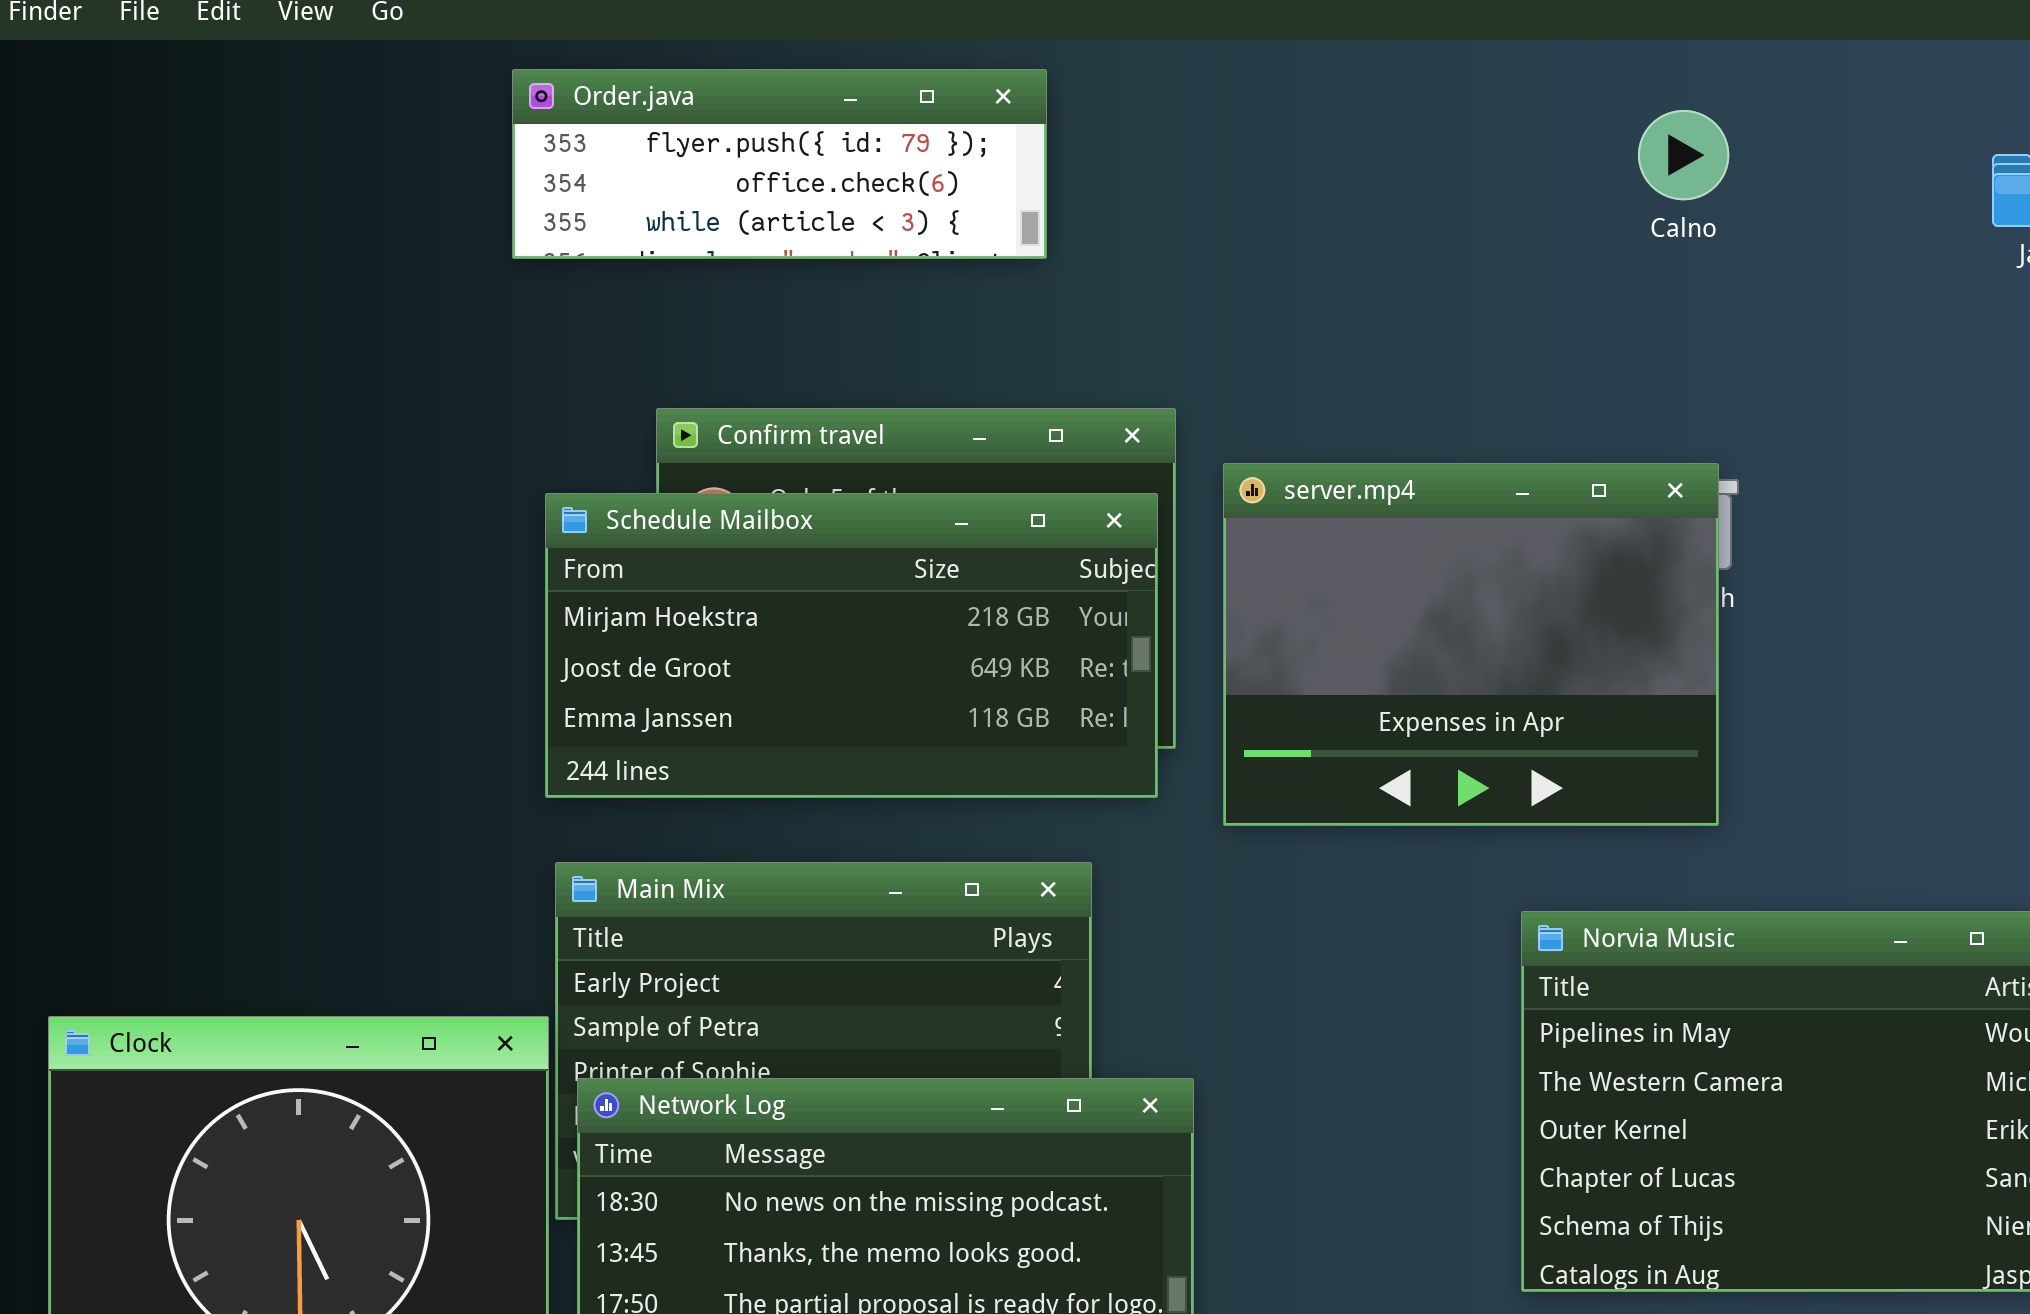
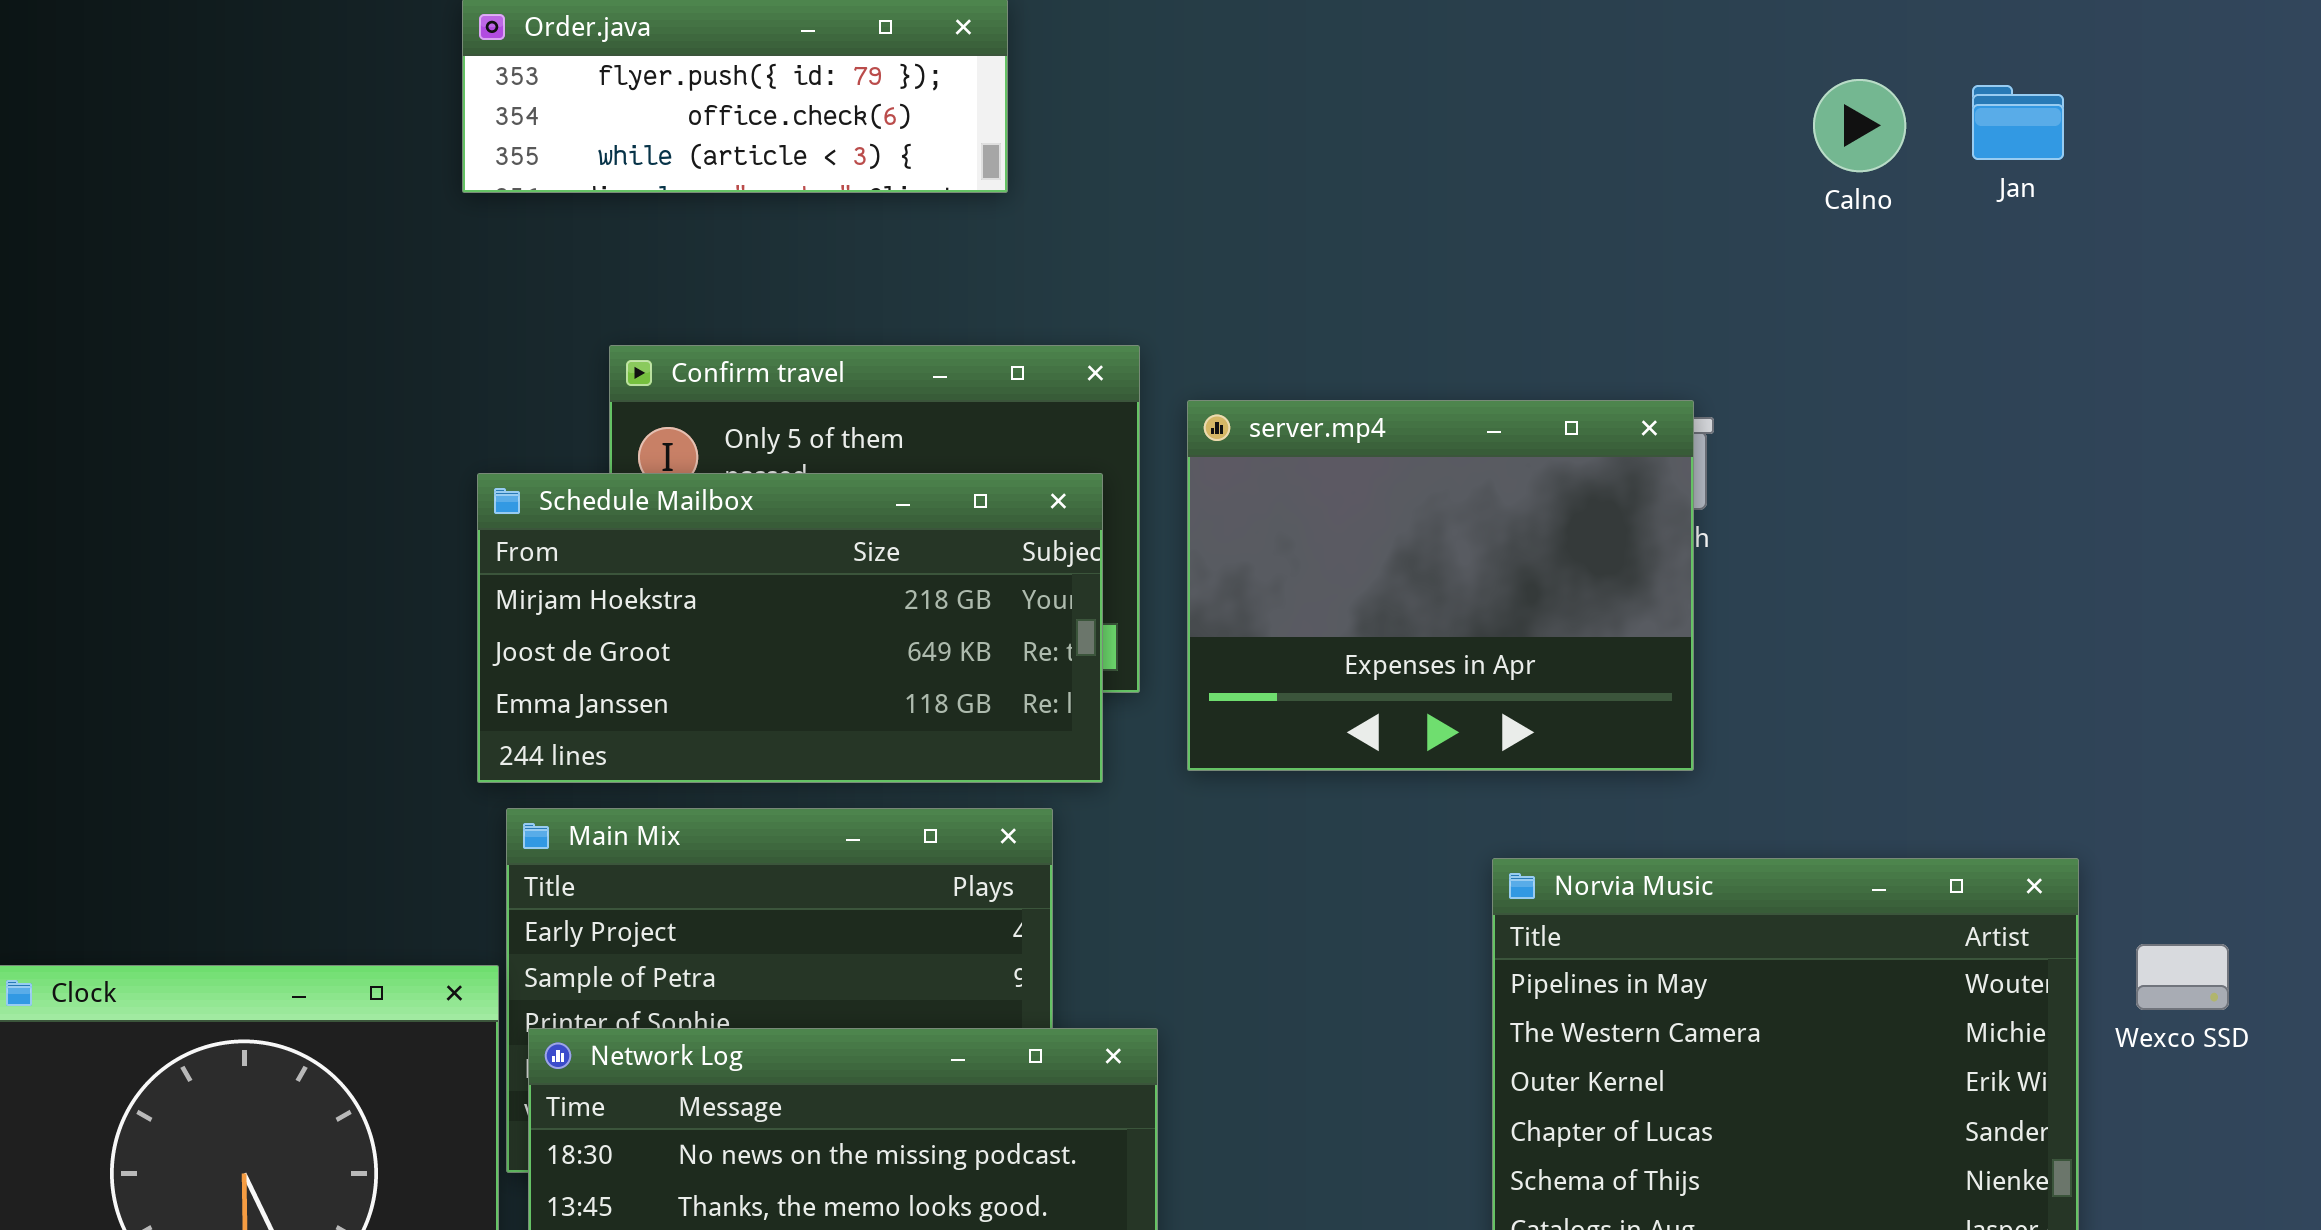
Calno: [1638,110,1729,200] -> [1813,79,1906,172], moved
Schedule Mailbox: [545,493,1158,798] -> [477,473,1103,783], moved

